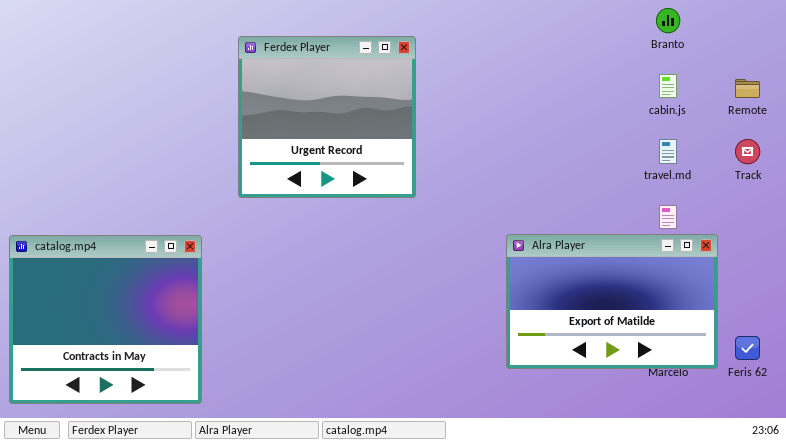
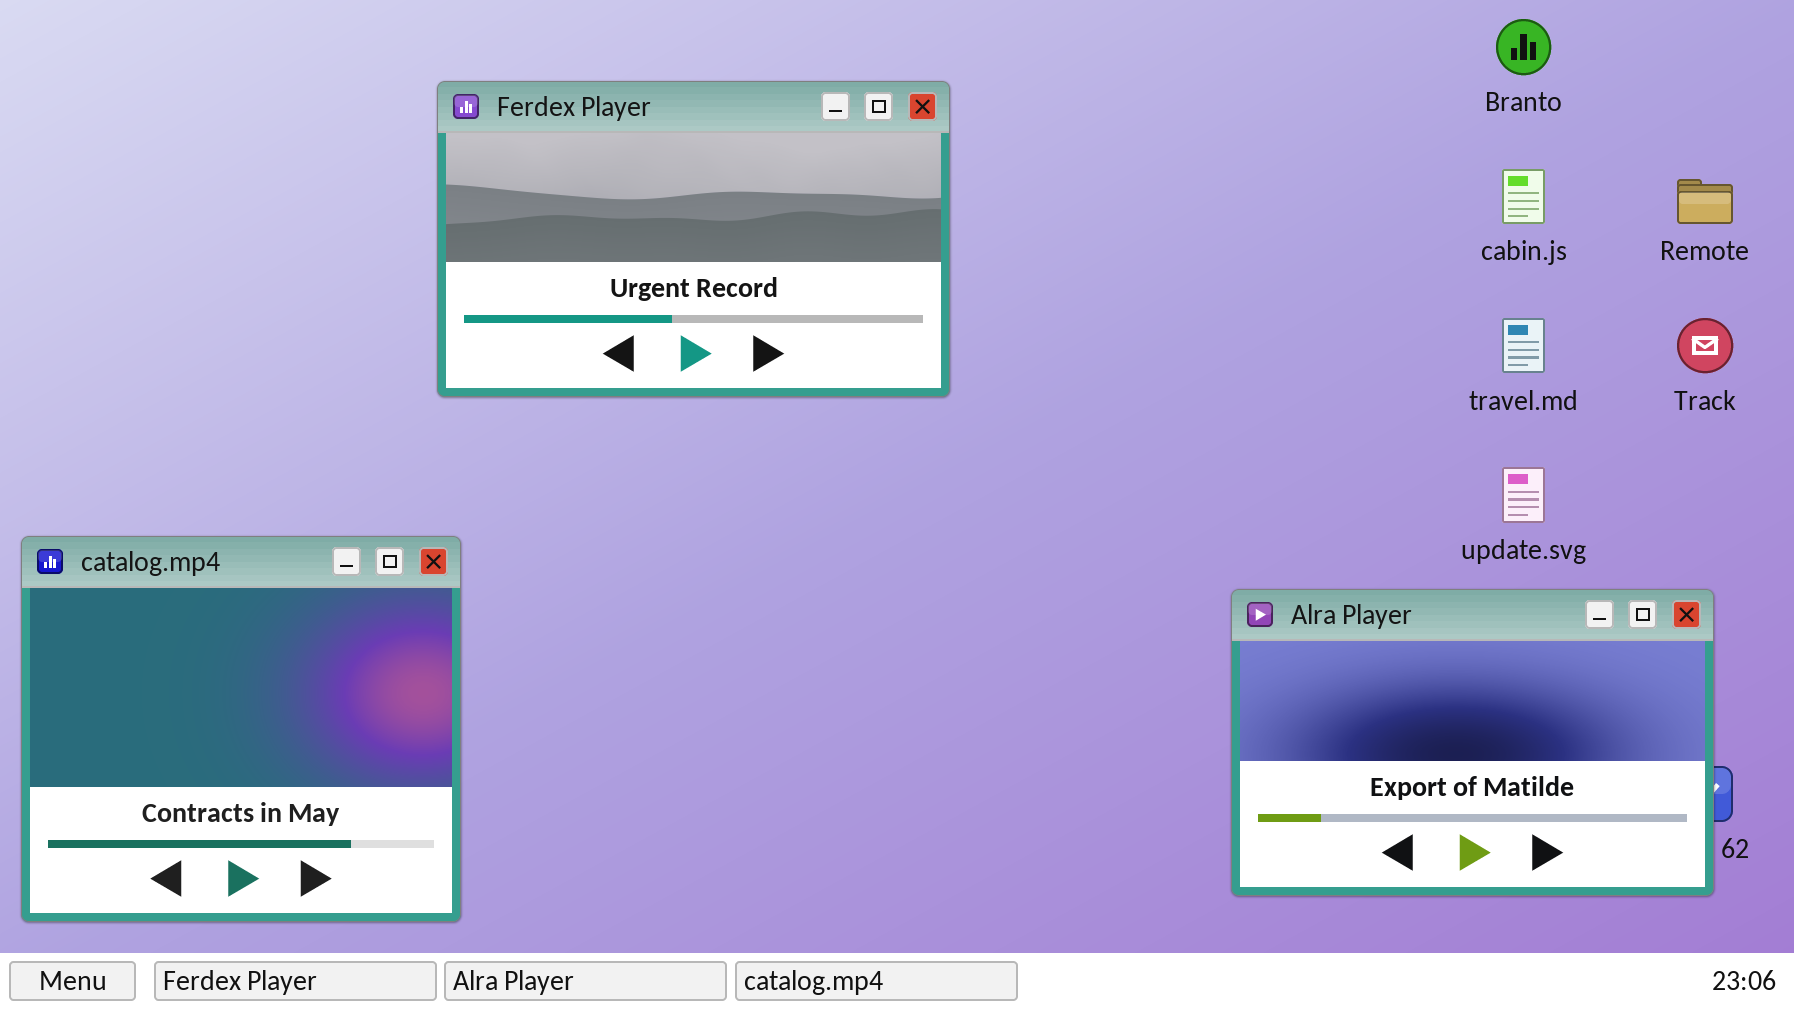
Ferdex Player: [238,36,416,198] -> [437,81,950,397], resized
Alra Player: [506,234,718,369] -> [1231,589,1714,896], moved

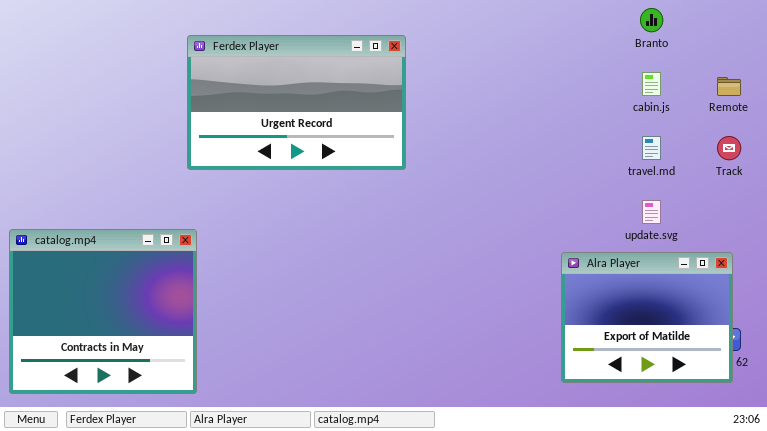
Alra Player: [1231,589,1714,896] -> [561,252,733,383], resized

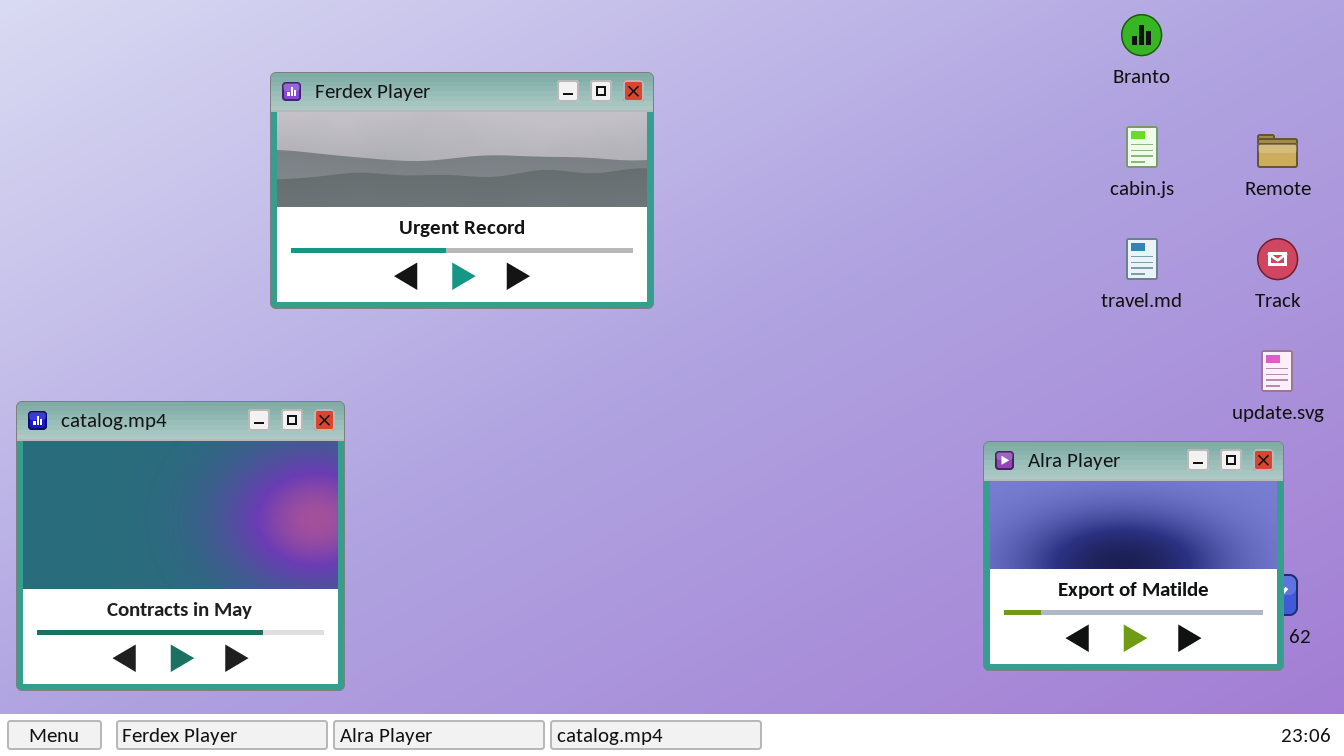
Ferdex Player: [187,35,406,170] -> [270,72,654,309], moved
update.svg: [642,200,661,224] -> [1261,350,1293,392], moved

